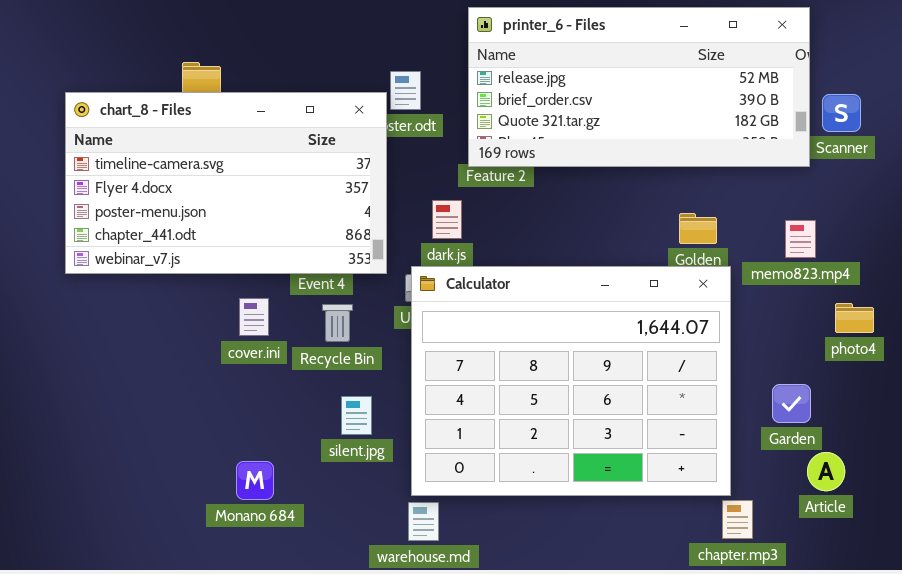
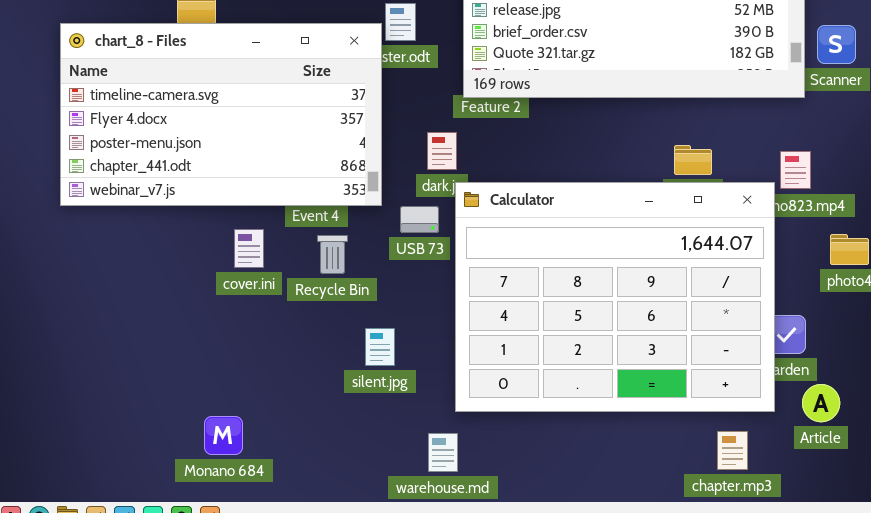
Calculator: [411,266,731,496] -> [455,182,775,412], moved
silent.jpg: [341,396,372,435] -> [365,328,395,366], moved
Monano 684: [236,461,274,500] -> [204,416,243,455], moved
warehouse.md: [408,502,439,541] -> [428,433,458,472], moved

